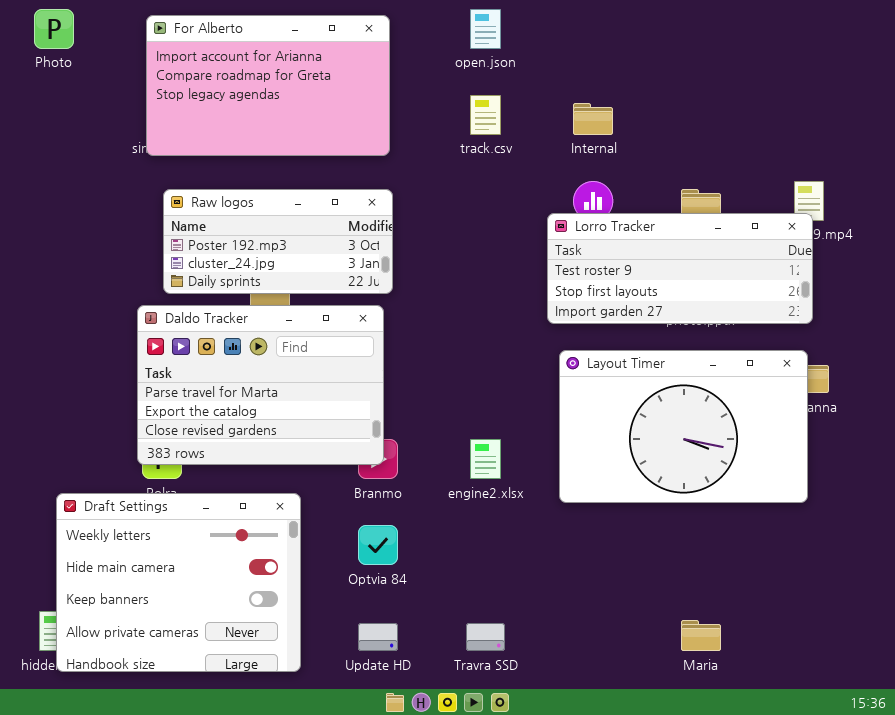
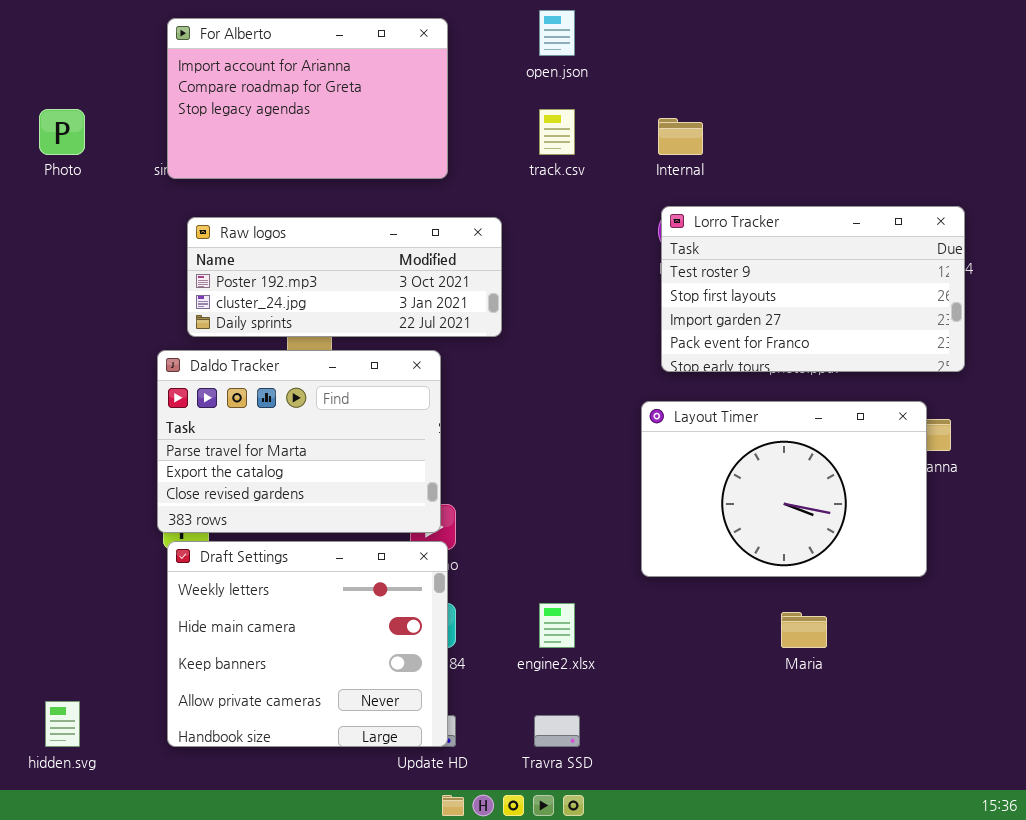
Photo: [34,9,74,49] -> [39,109,85,155], moved
Raw logos: [163,189,393,294] -> [187,217,502,337], resized
Lorro Tracker: [547,213,813,324] -> [661,206,965,372], moved, resized
engine2.xlsx: [470,439,501,479] -> [539,603,575,648], moved
Draft Settings: [56,493,301,672] -> [167,541,448,747], moved
Maria: [681,620,721,651] -> [781,612,827,648], moved

